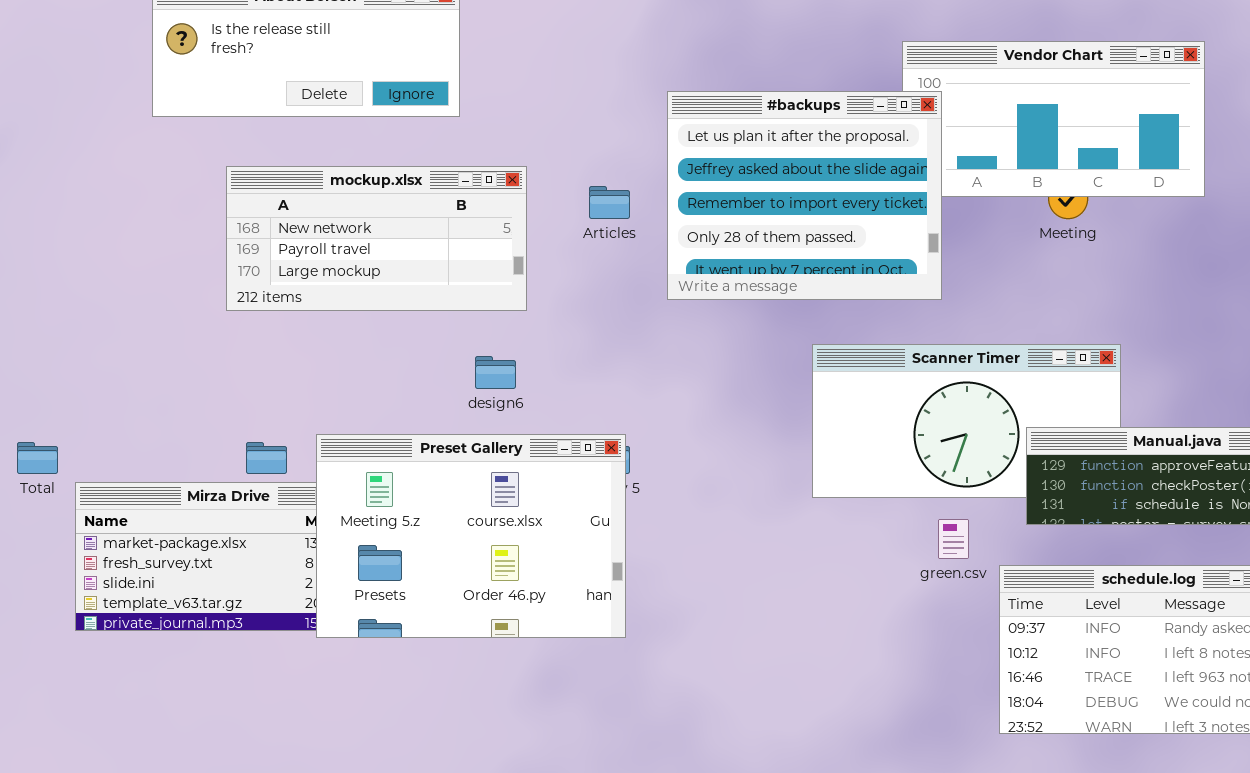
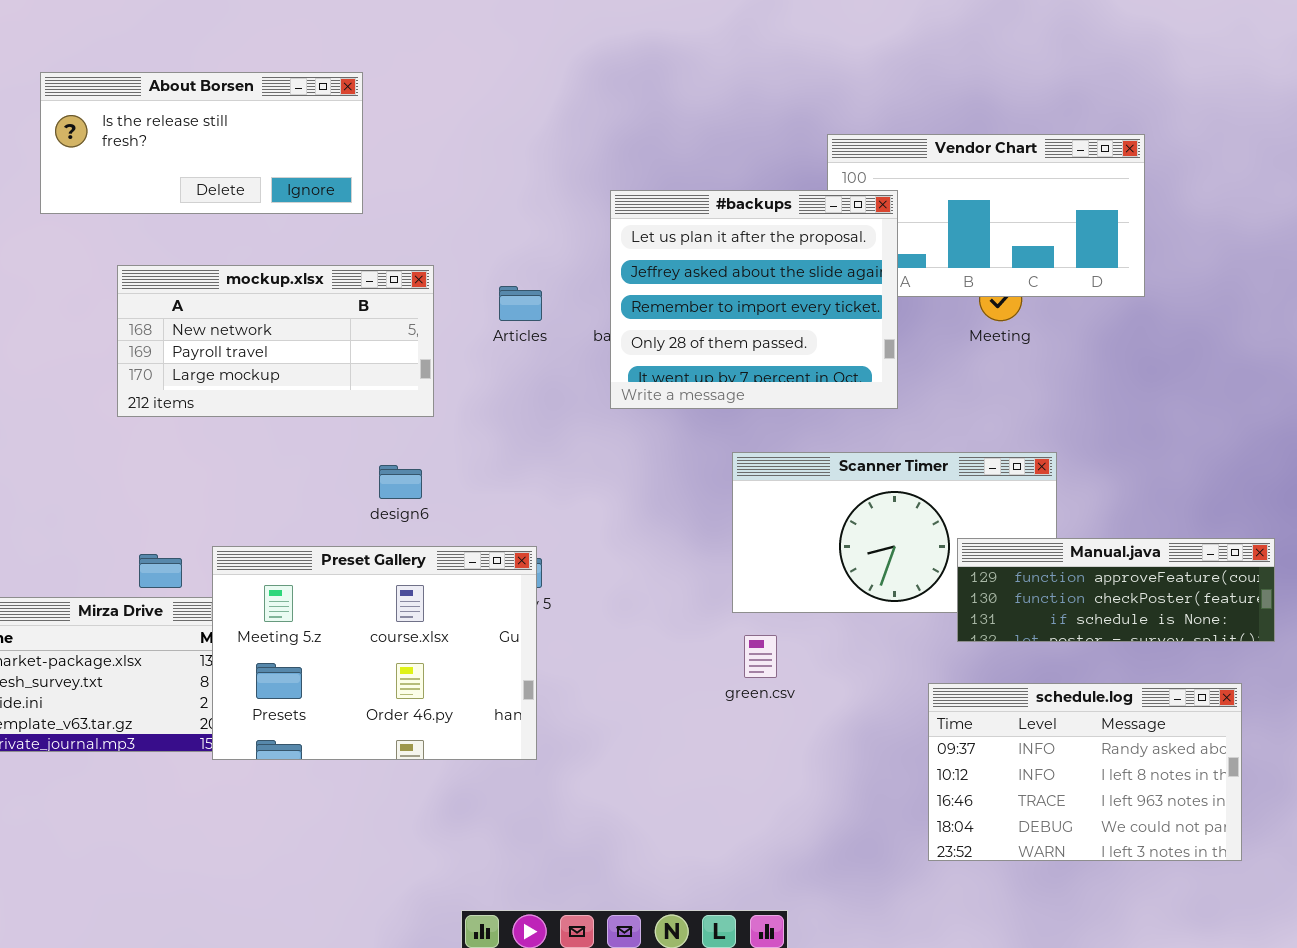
#backups: [667,91,942,300] -> [610,190,898,409], moved
green.csv: [938,519,969,559] -> [744,635,777,678], moved

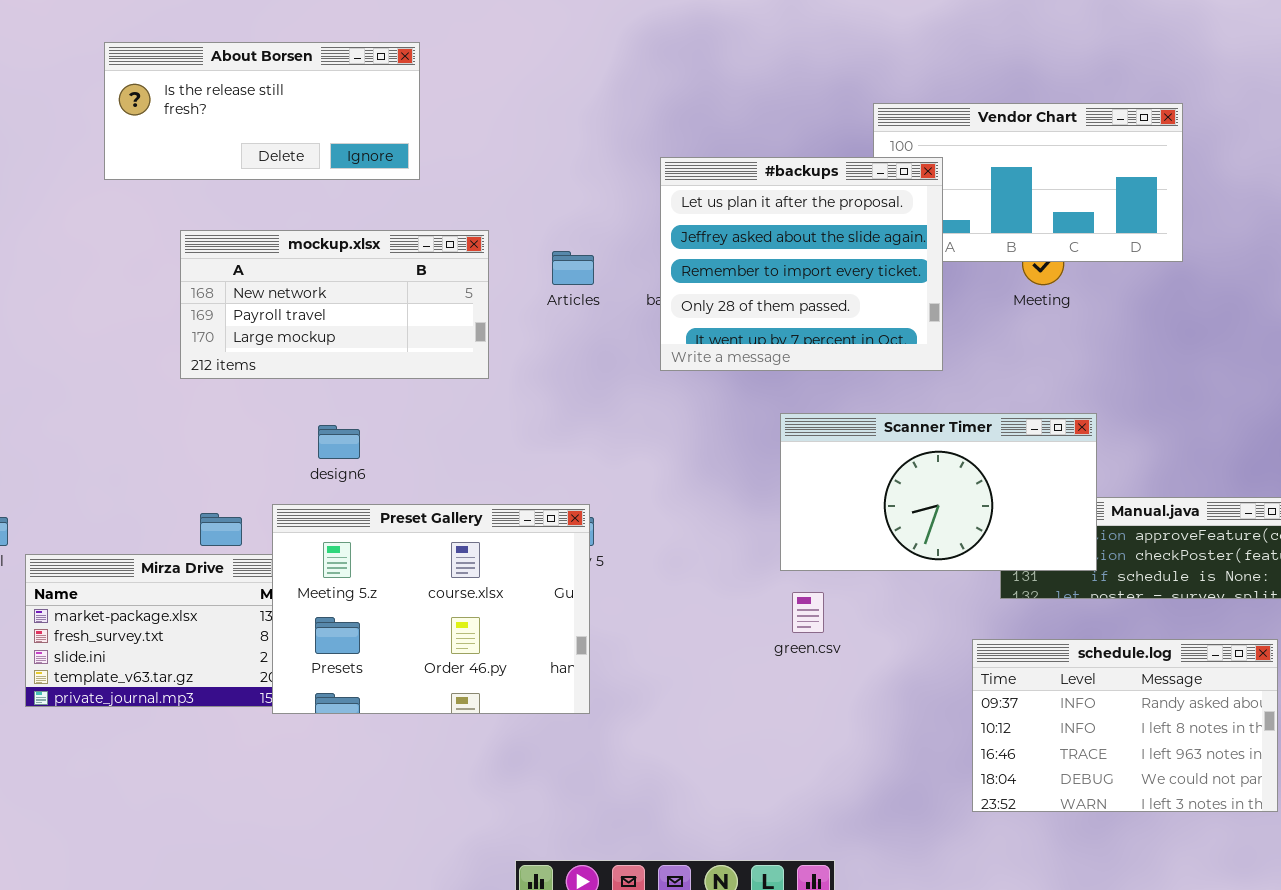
Scanner Timer: [732,452,1057,613] -> [780,413,1097,571], raised
design6: [379,465,422,499] -> [318,425,360,459], moved

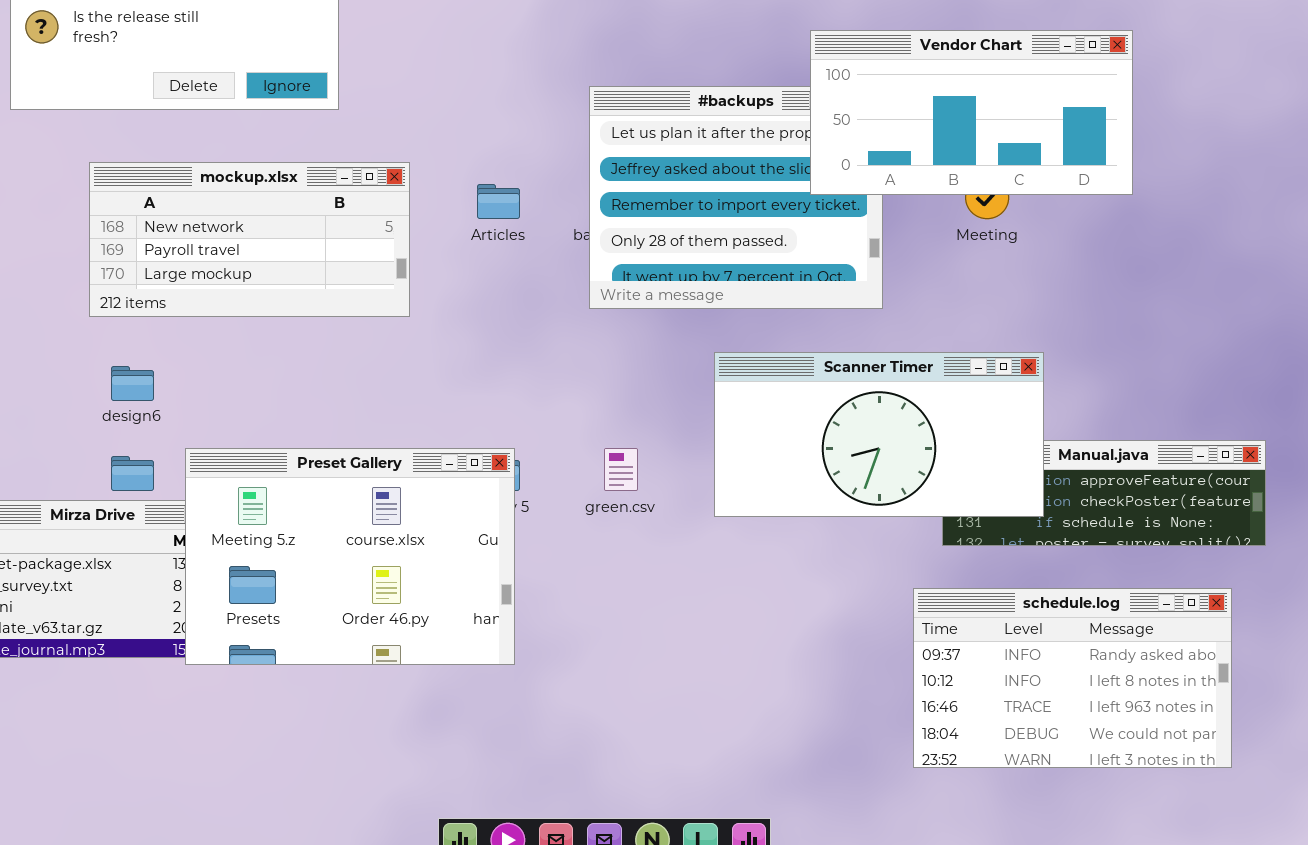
Vendor Chart: [873,103,1183,262] -> [810,30,1133,195], raised
design6: [318,425,360,459] -> [111,366,154,401], moved
green.csv: [792,592,824,633] -> [604,448,638,491], moved

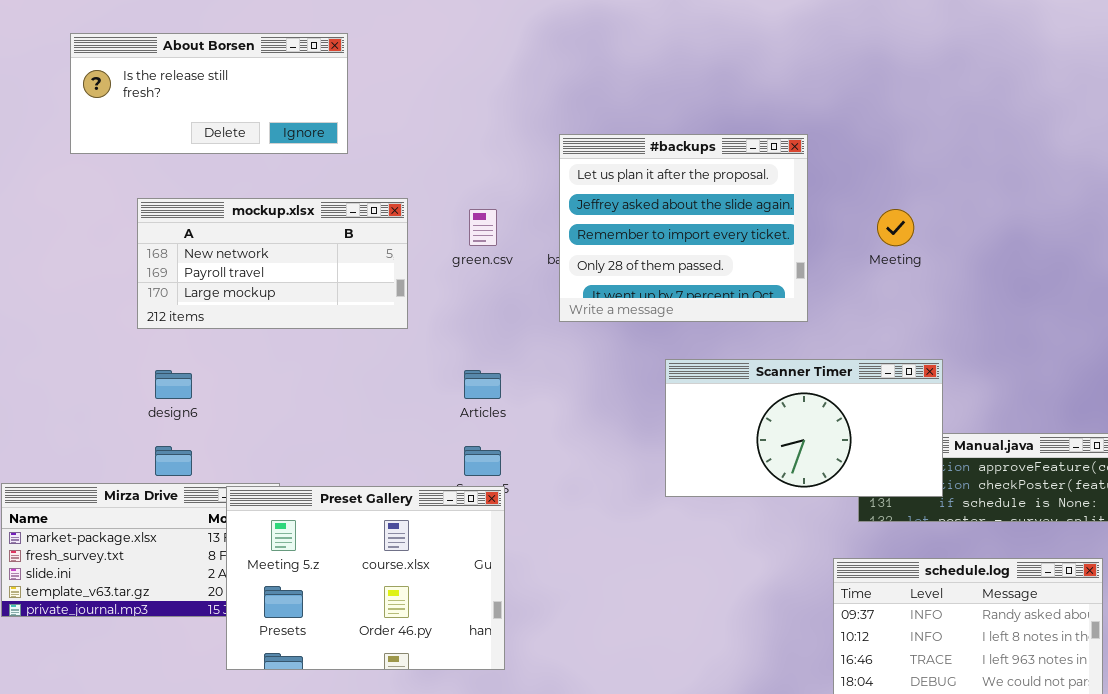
Vendor Chart: [810,30,1133,195] -> none, closed
Articles: [477,184,520,219] -> [464,370,501,399], moved
Preset Gallery: [185,448,515,665] -> [226,486,505,670], moved
green.csv: [604,448,638,491] -> [469,209,497,246], moved

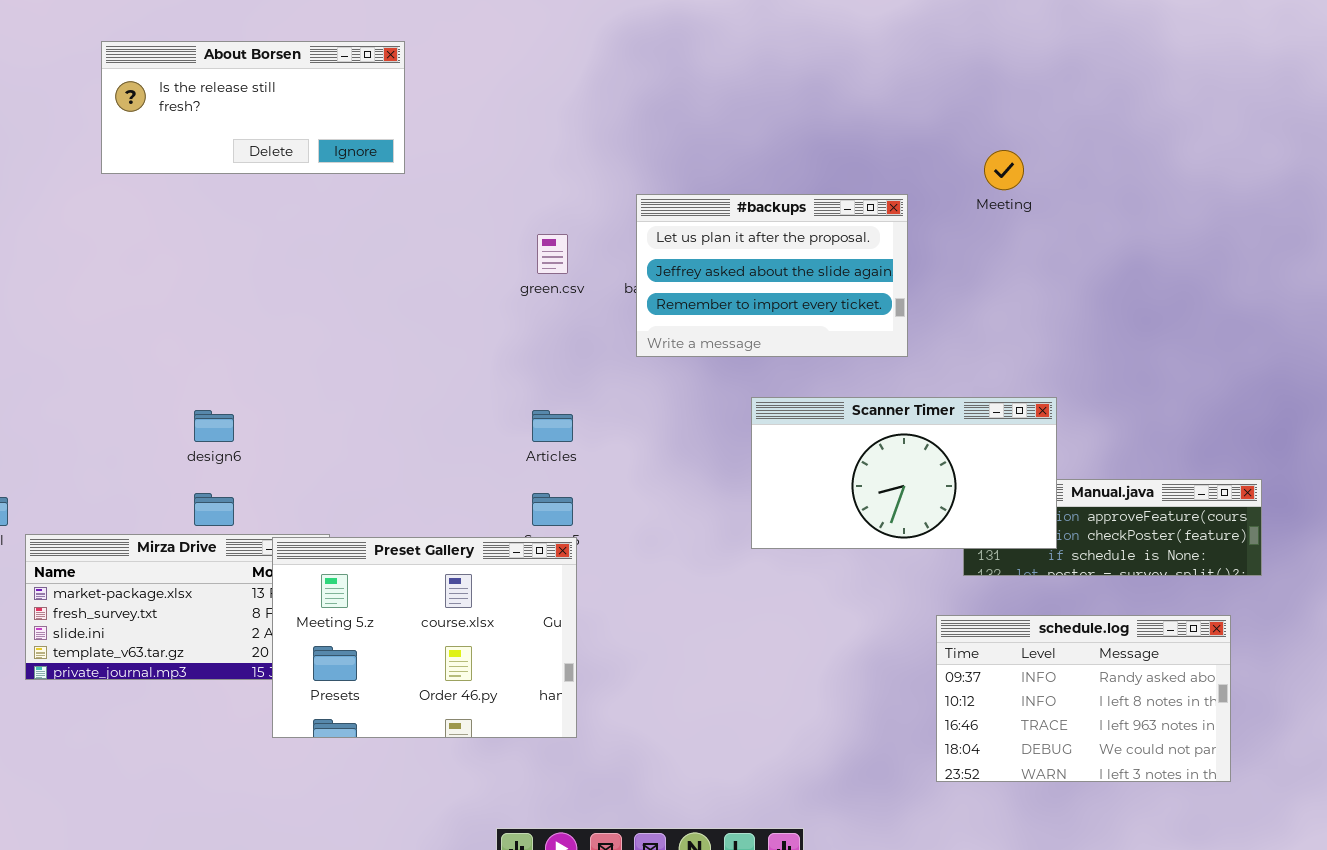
#backups: [559,134,808,322] -> [636,194,908,357], resized
mockup.xlsx: [137,198,408,329] -> none, closed
Meeting: [877,209,914,246] -> [984,150,1024,190], moved

